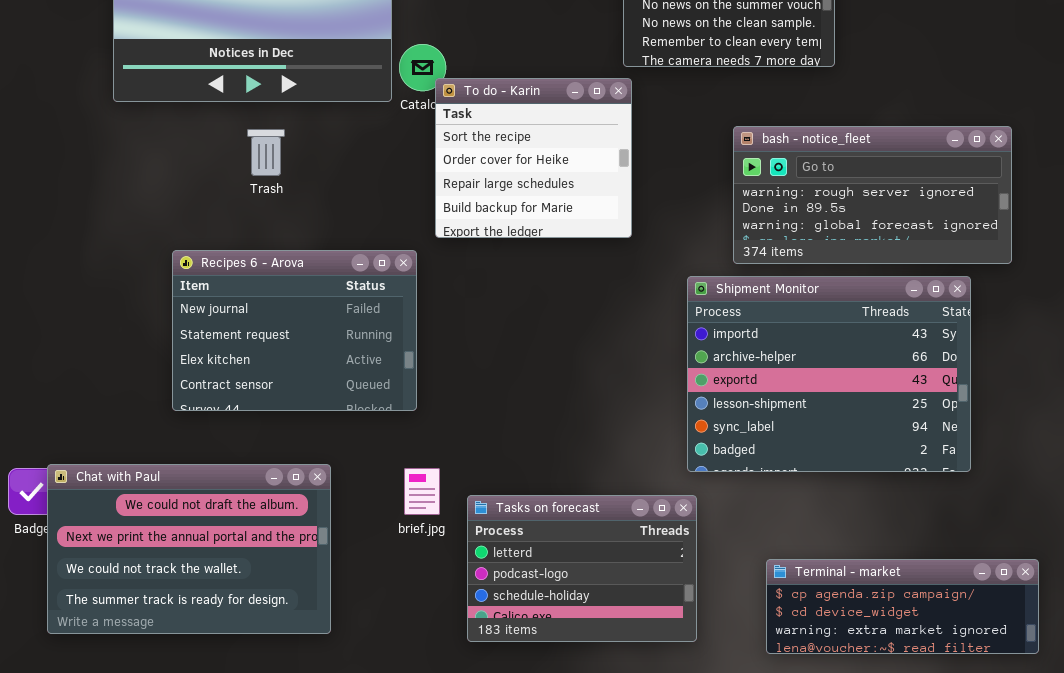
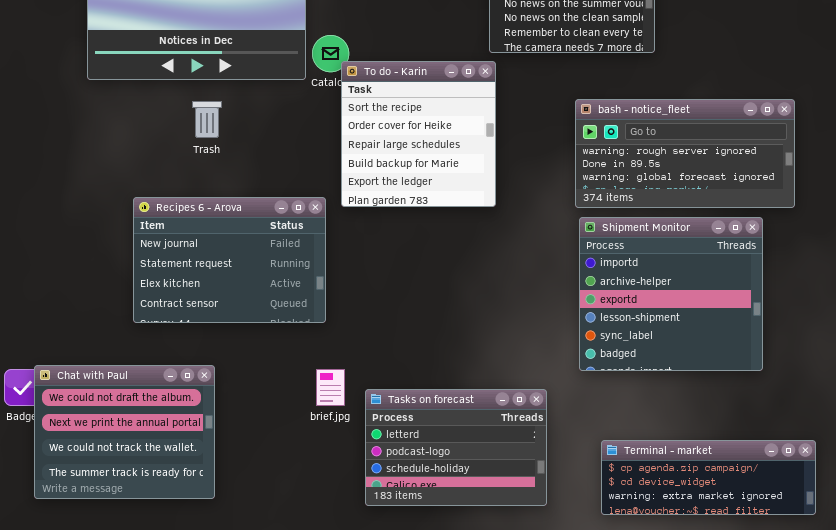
To do - Karin: [435,78,632,238] -> [341,61,496,207], resized
Shipment Monitor: [687,276,971,472] -> [579,217,763,371], resized
Chat with Paul: [47,464,331,634] -> [34,365,215,499], resized

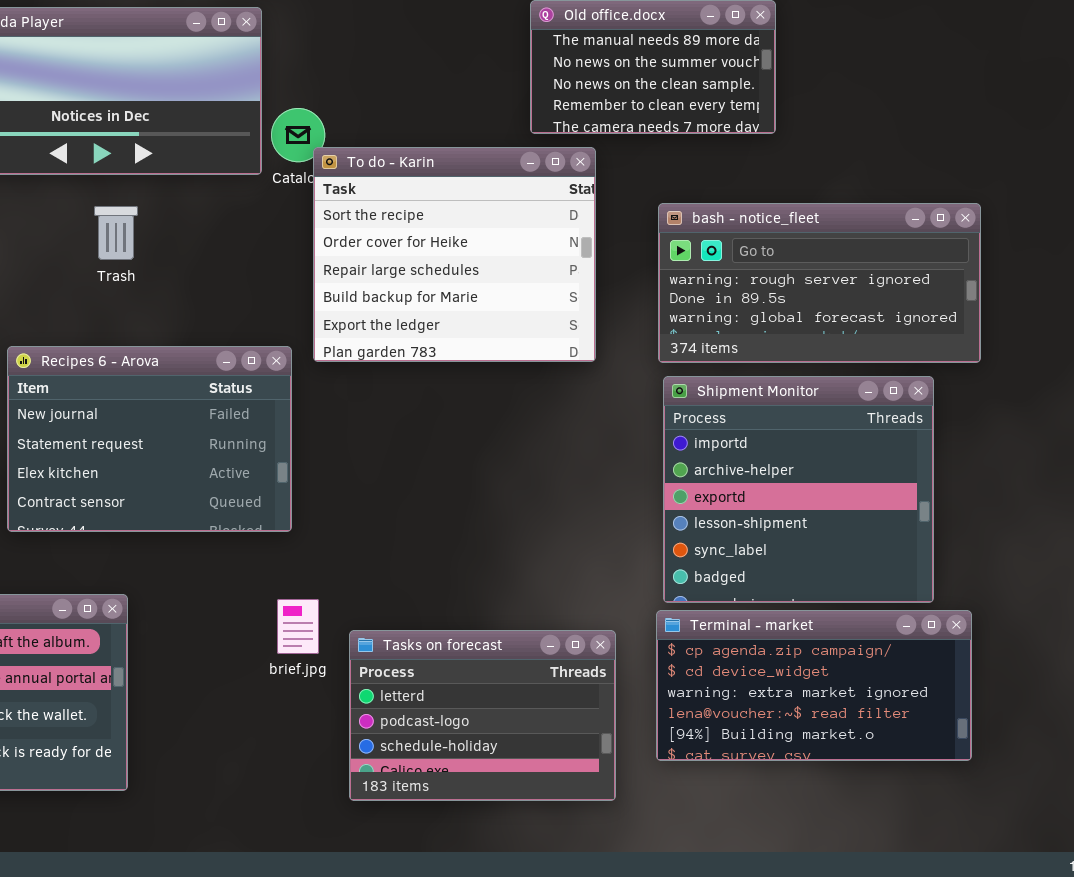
To do - Karin: [341,61,496,207] -> [313,147,596,362], resized
Terminal - market: [601,440,816,515] -> [656,610,972,761], moved, resized

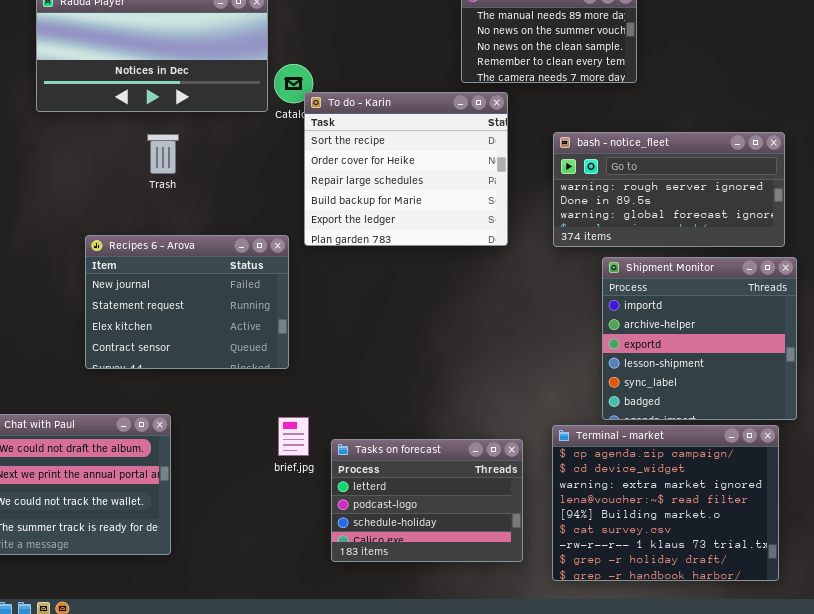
Shipment Monitor: [663,376,934,603] -> [602,257,797,420], moved
Terminal - market: [656,610,972,761] -> [552,425,779,581], resized

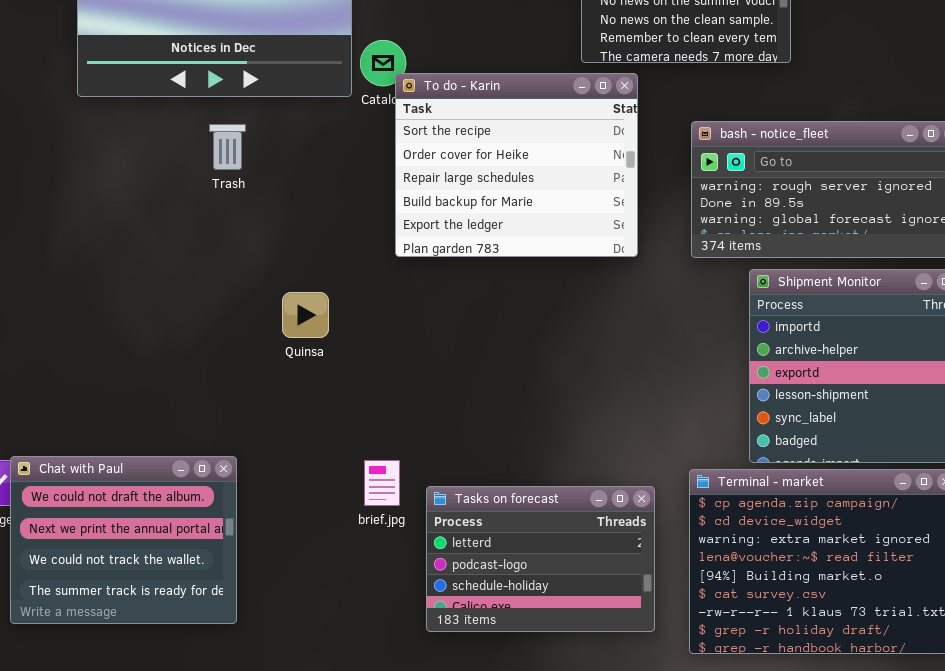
Recipes 6 - Arova: [85,235,289,369] -> none, closed

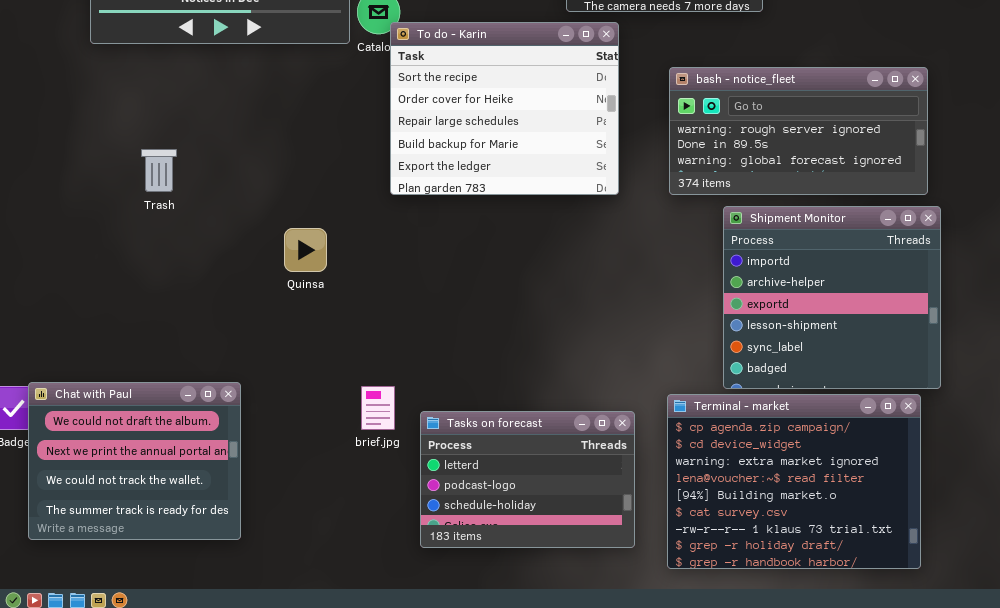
Trash: [209,124,246,170] -> [141,149,177,192], moved

